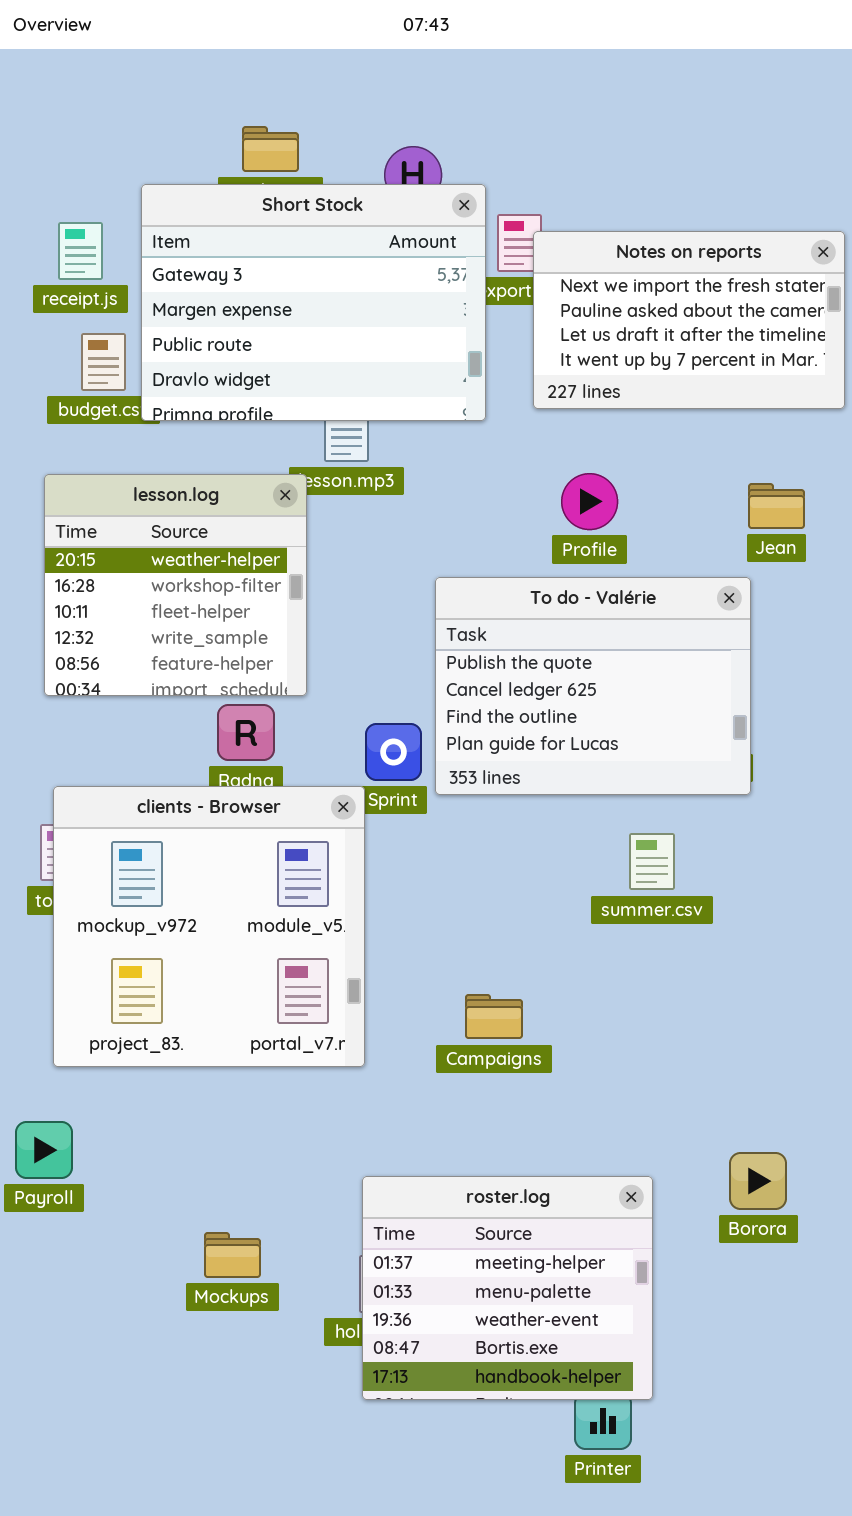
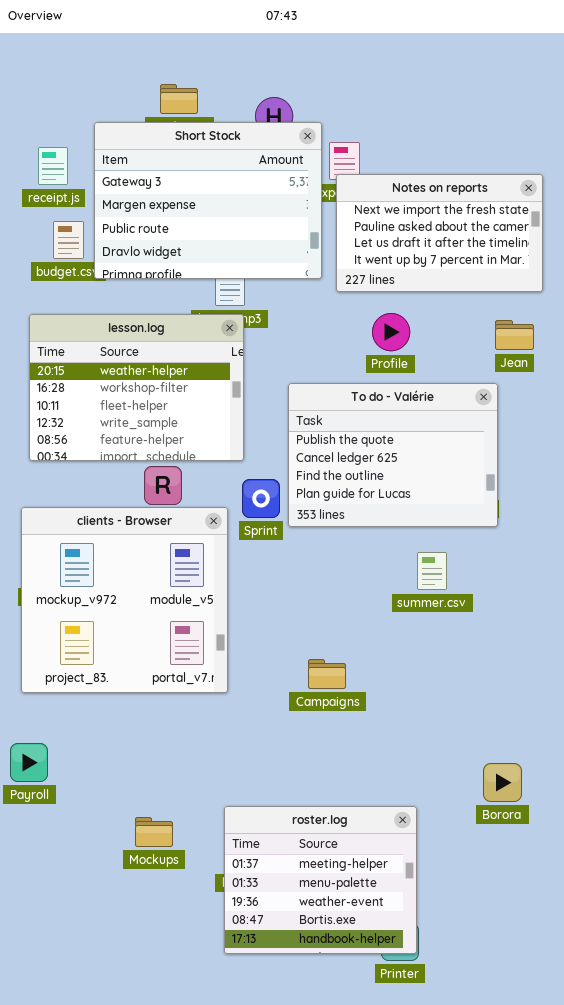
Notes on reports: [533,231,845,409] -> [336,174,543,292], moved
lesson.log: [44,474,307,696] -> [29,314,244,461], resized
clients - Browser: [53,786,365,1067] -> [21,507,228,693], moved
roster.log: [362,1176,653,1400] -> [224,806,417,954], moved

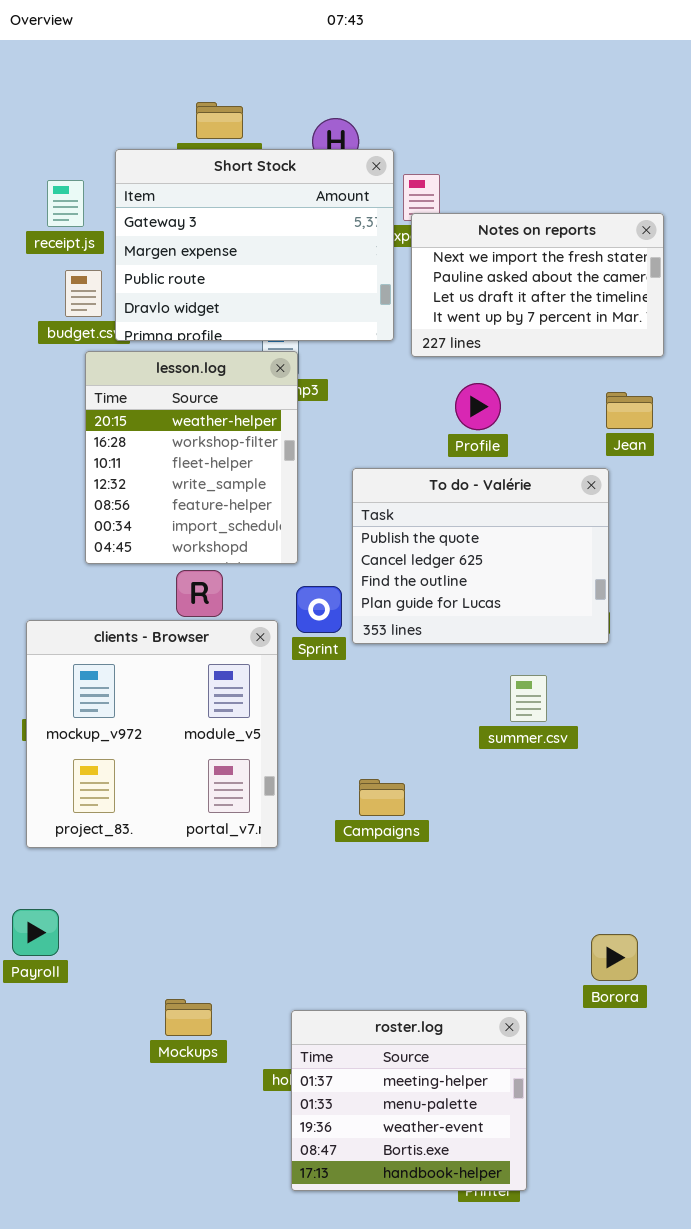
lesson.log: [29,314,244,461] -> [85,351,298,564], resized
Campaigns: [308,659,346,689] -> [359,779,405,816], moved
roster.log: [224,806,417,954] -> [291,1010,527,1191], moved

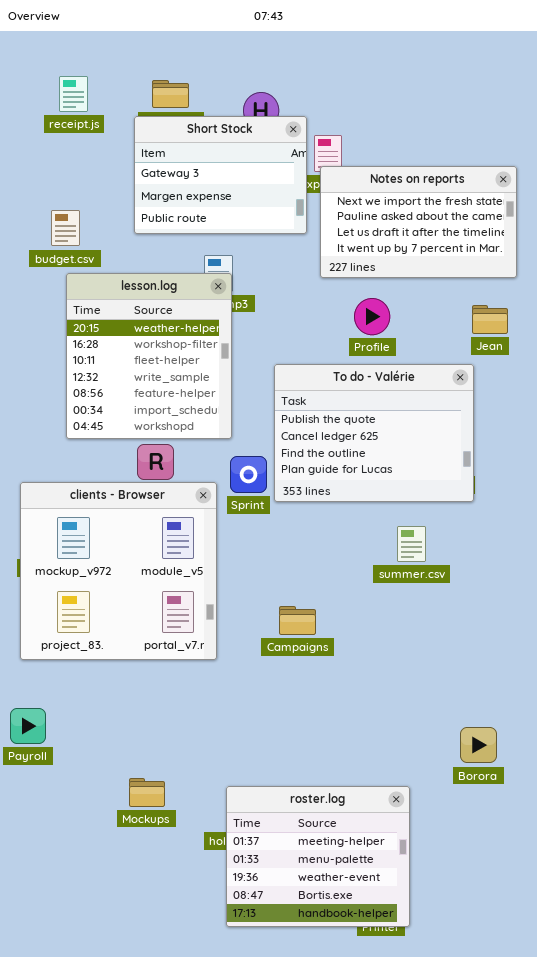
Short Stock: [115,149,394,341] -> [134,116,307,234], resized
receipt.js: [47,180,84,227] -> [59,76,88,112], moved

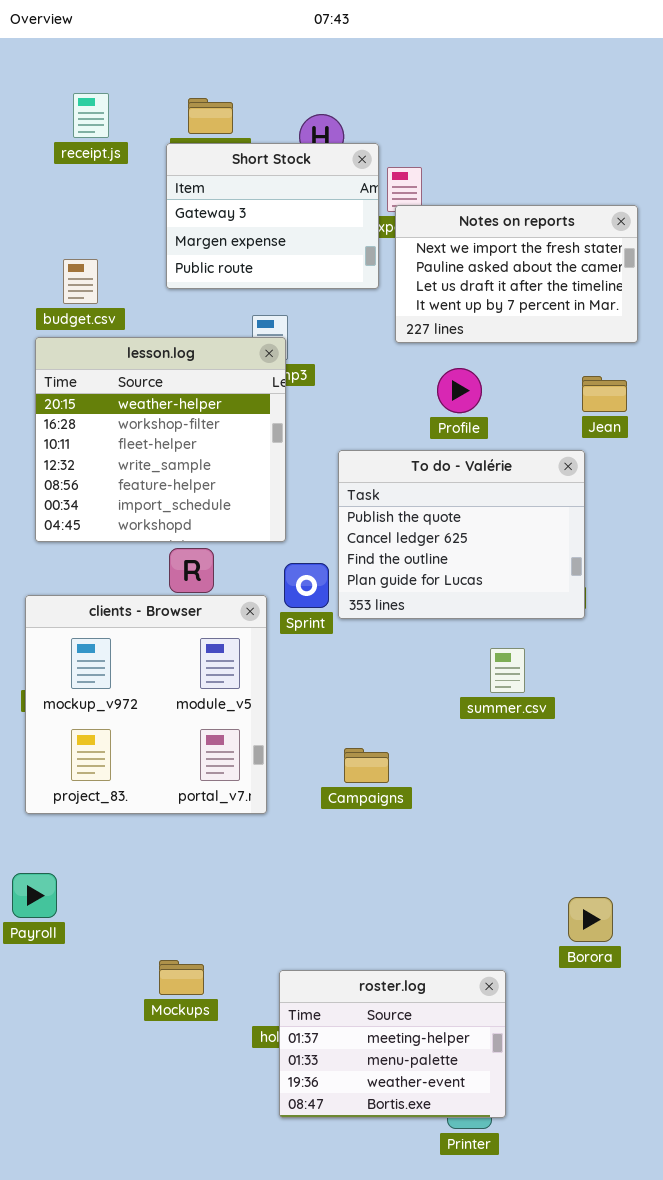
lesson.log: [66,273,232,439] -> [35,337,286,542], resized
roster.log: [226,786,410,927] -> [279,970,506,1118], resized

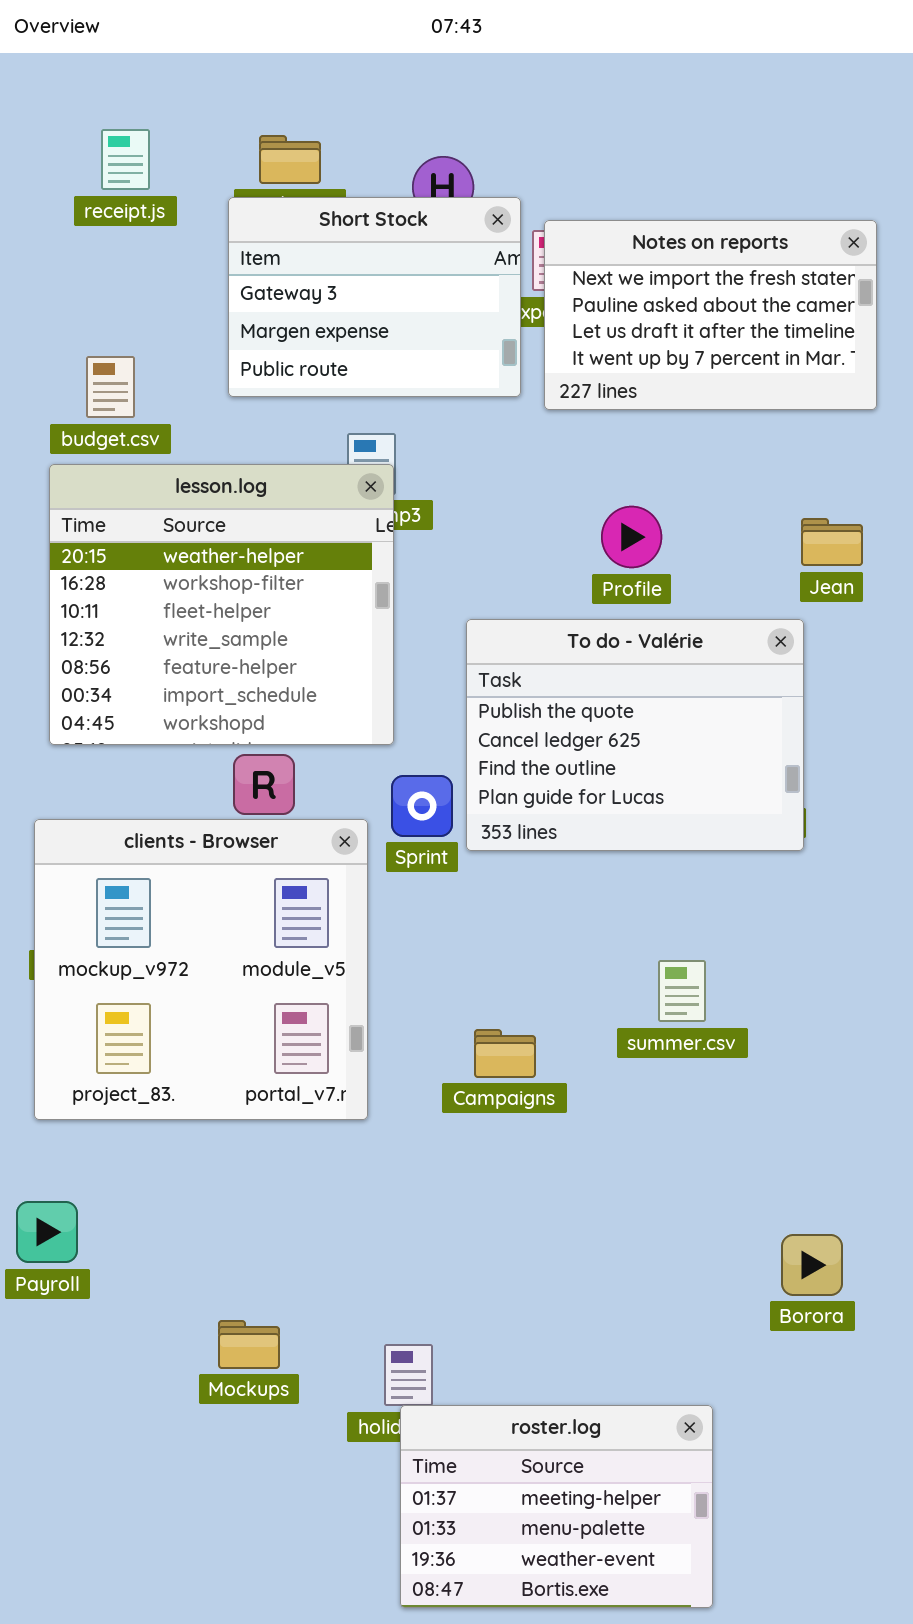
Notes on reports: [395,205,638,343] -> [544,220,877,410], moved
summer.csv: [490,648,525,693] -> [658,960,706,1022], moved
roster.log: [279,970,506,1118] -> [400,1405,713,1608], moved

